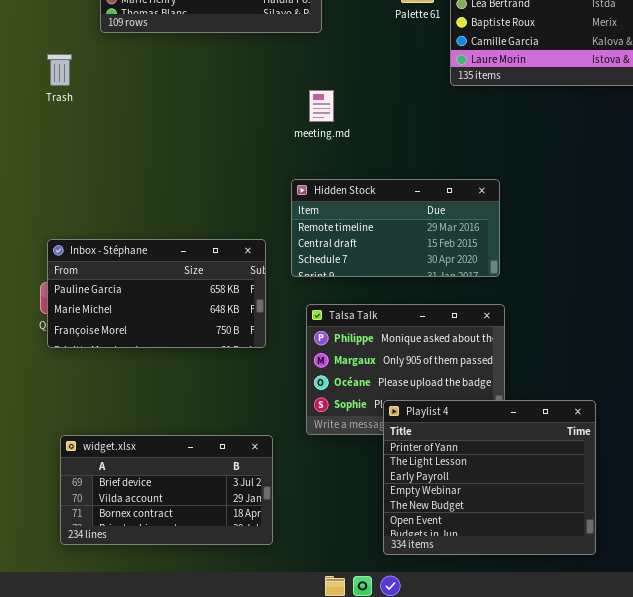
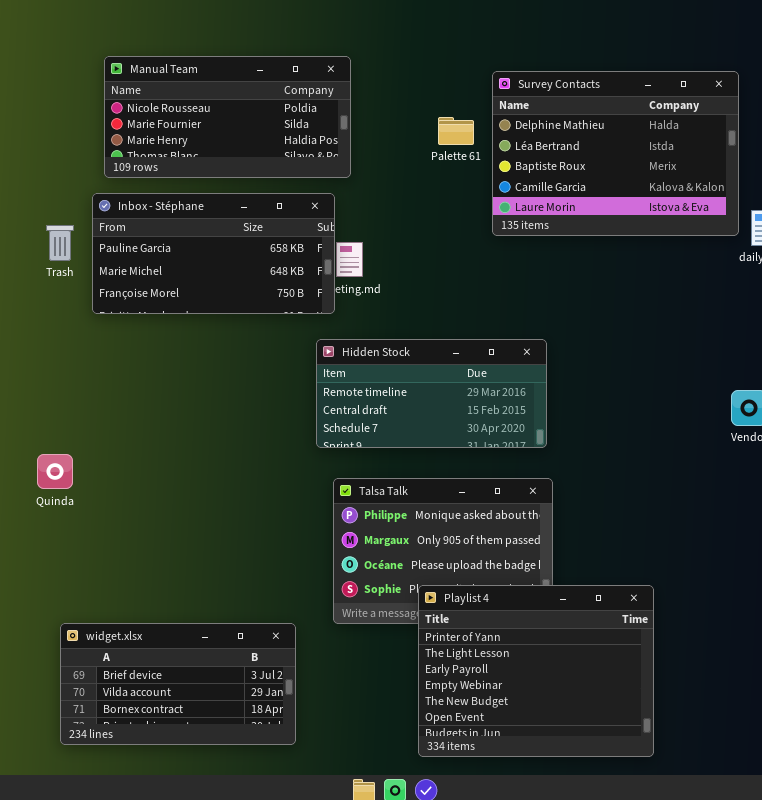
Trash: [47,54,72,86] -> [46,225,74,261], moved
Inbox - Stéphane: [47,239,266,348] -> [92,193,335,314], moved

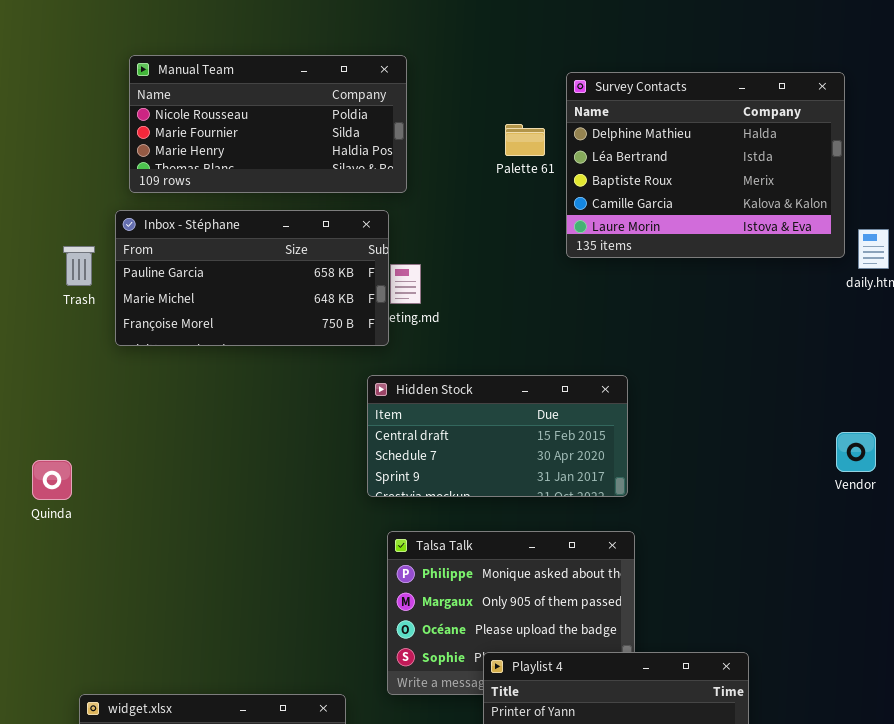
Hidden Stock: [316,339,547,448] -> [367,375,628,497], scrolled down 1 row
Quinda: [37,454,73,489] -> [32,460,72,500], moved

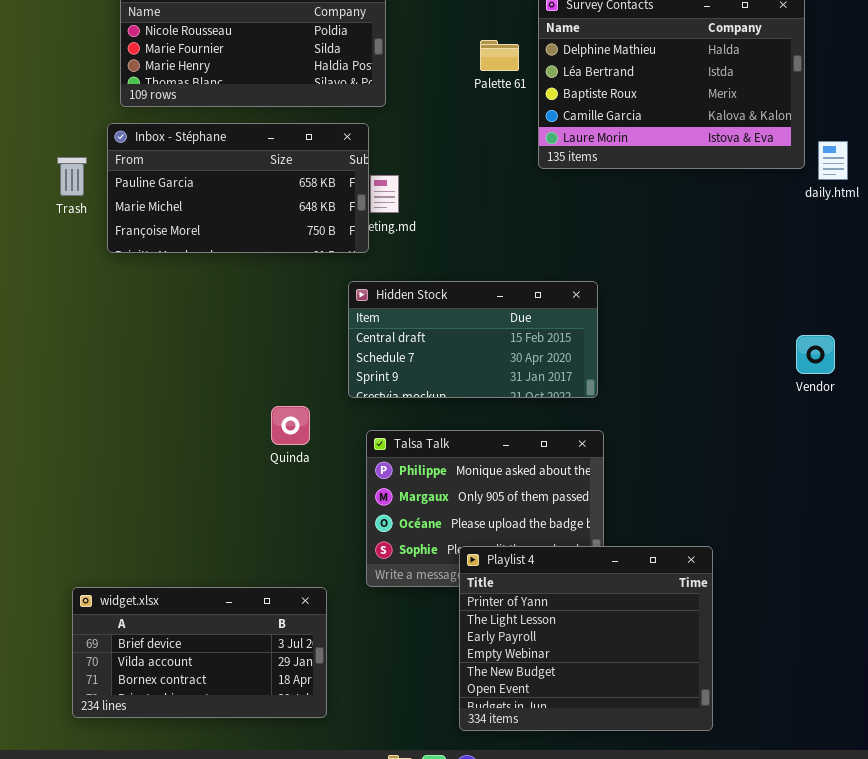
Quinda: [32,460,72,500] -> [271,406,310,445], moved

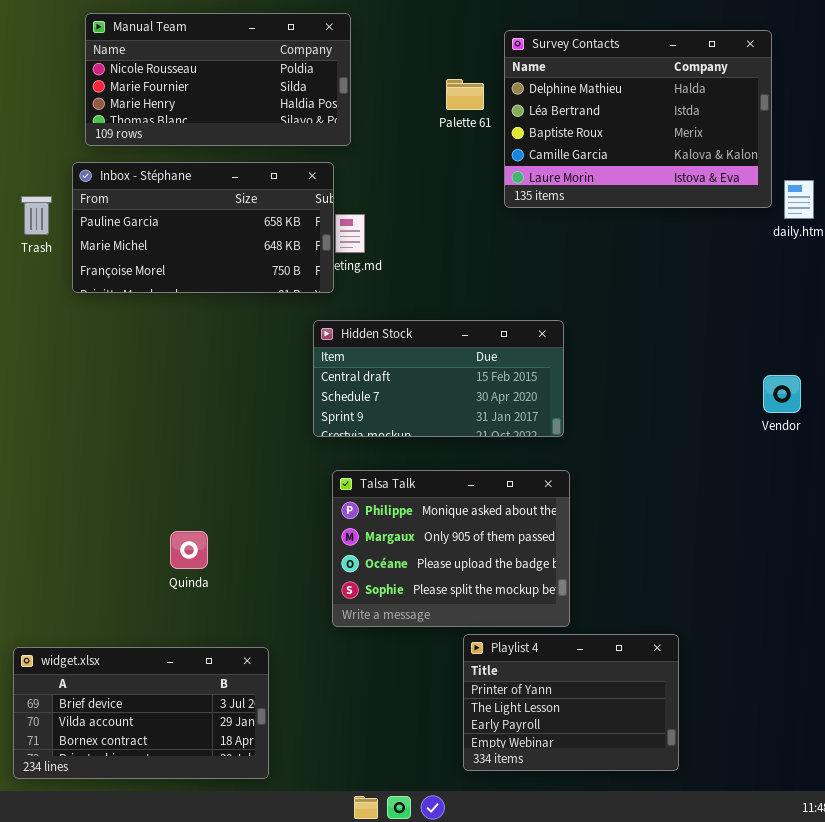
Quinda: [271,406,310,445] -> [170,531,208,569], moved
Playlist 4: [459,546,713,731] -> [463,634,679,771], resized
widget.xlsx: [72,587,327,718] -> [13,647,269,779], moved

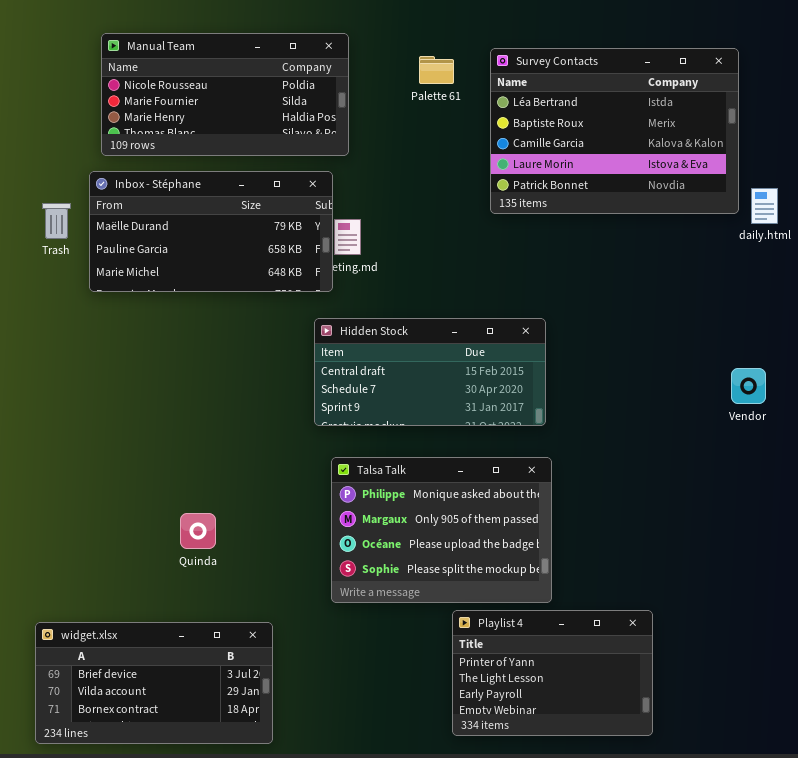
Survey Contacts: [504,30,772,208] -> [490,48,739,214], scrolled down 1 row
Palette 61: [446,79,484,110] -> [419,56,454,84], moved
Inbox - Stéphane: [72,162,334,293] -> [89,171,333,292], scrolled up 1 row

